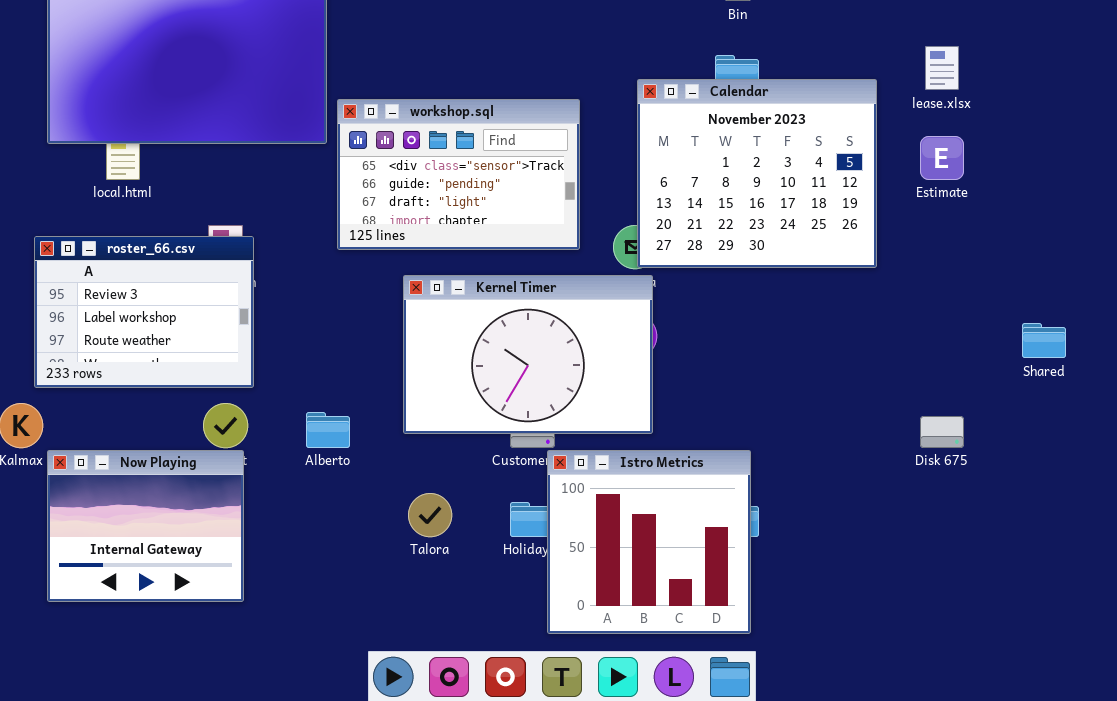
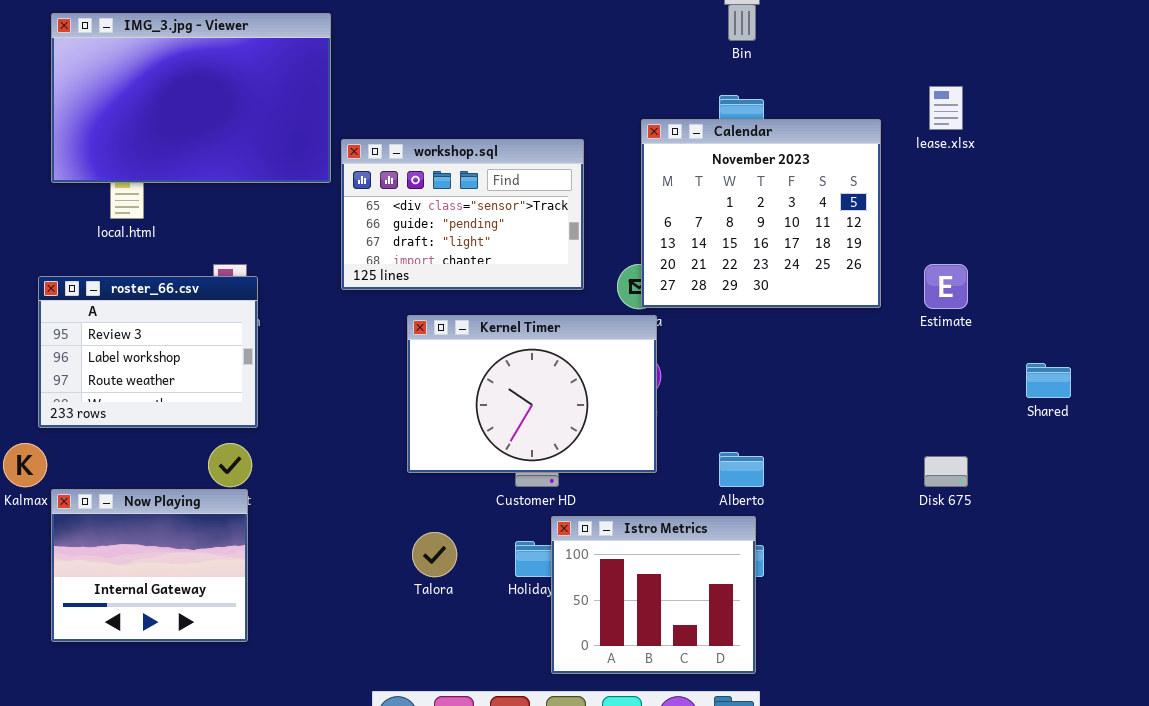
Estimate: [920,136,964,180] -> [924,264,968,309], moved
Alberto: [306,412,350,448] -> [719,452,764,487], moved
Istro Metrics: [547,450,751,634] -> [551,516,756,674], resized

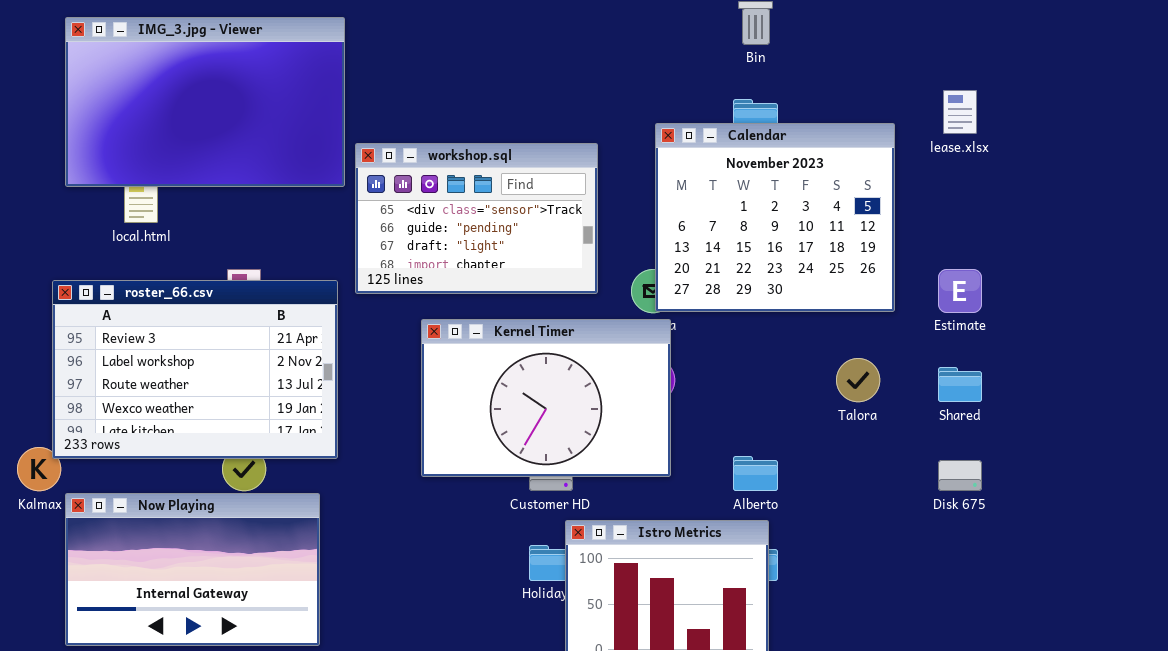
roster_66.csv: [38,276,258,428] -> [52,280,338,459], resized
Shared: [1026,363,1071,398] -> [938,367,982,402], moved
Now Playing: [51,489,248,642] -> [65,493,320,646], resized
Talora: [412,532,457,577] -> [836,358,880,402], moved

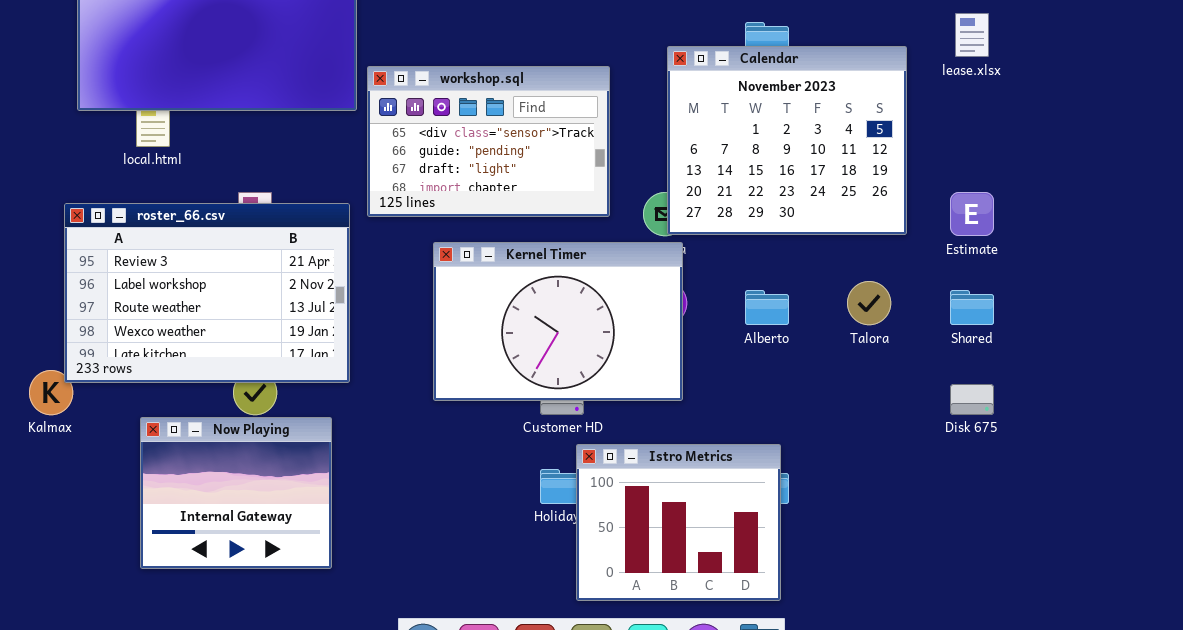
Alberto: [733,456,778,491] -> [745,290,789,325], moved
Now Playing: [65,493,320,646] -> [140,417,332,569], resized

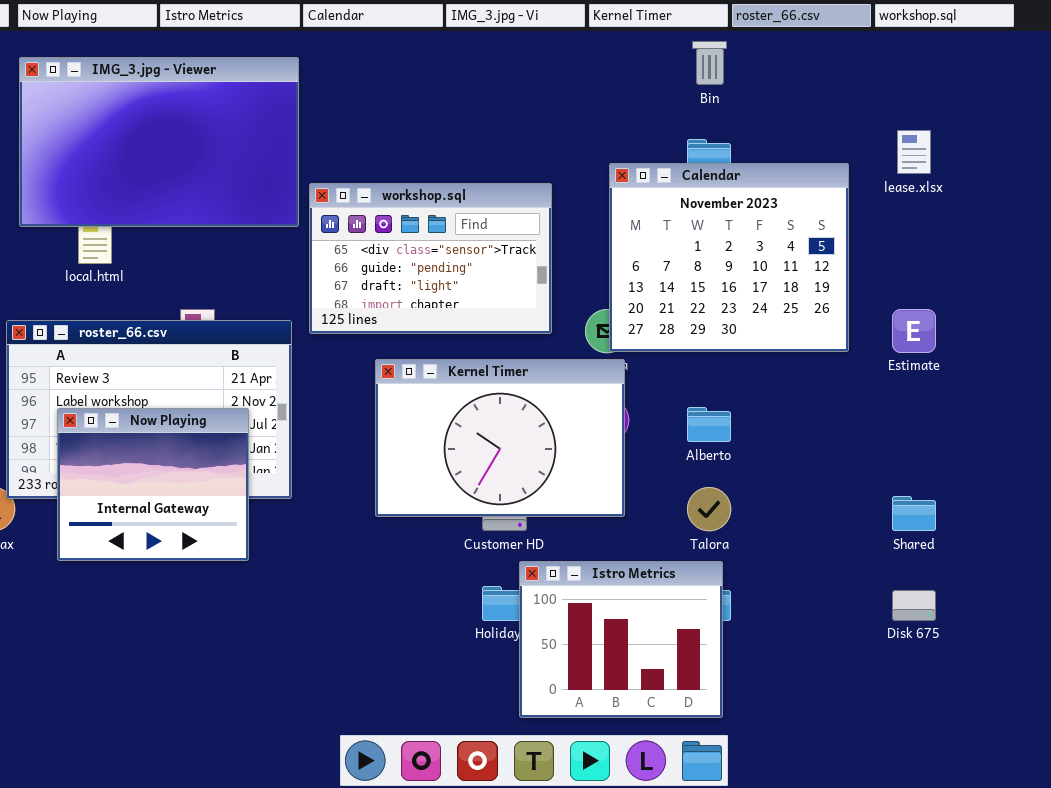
Talora: [847,281,891,325] -> [687,487,731,531], moved
Shared: [950,290,994,325] -> [892,496,936,531], moved
Disk 675: [950,384,994,415] -> [892,590,936,621], moved
Now Playing: [140,417,332,569] -> [57,408,249,561], moved

